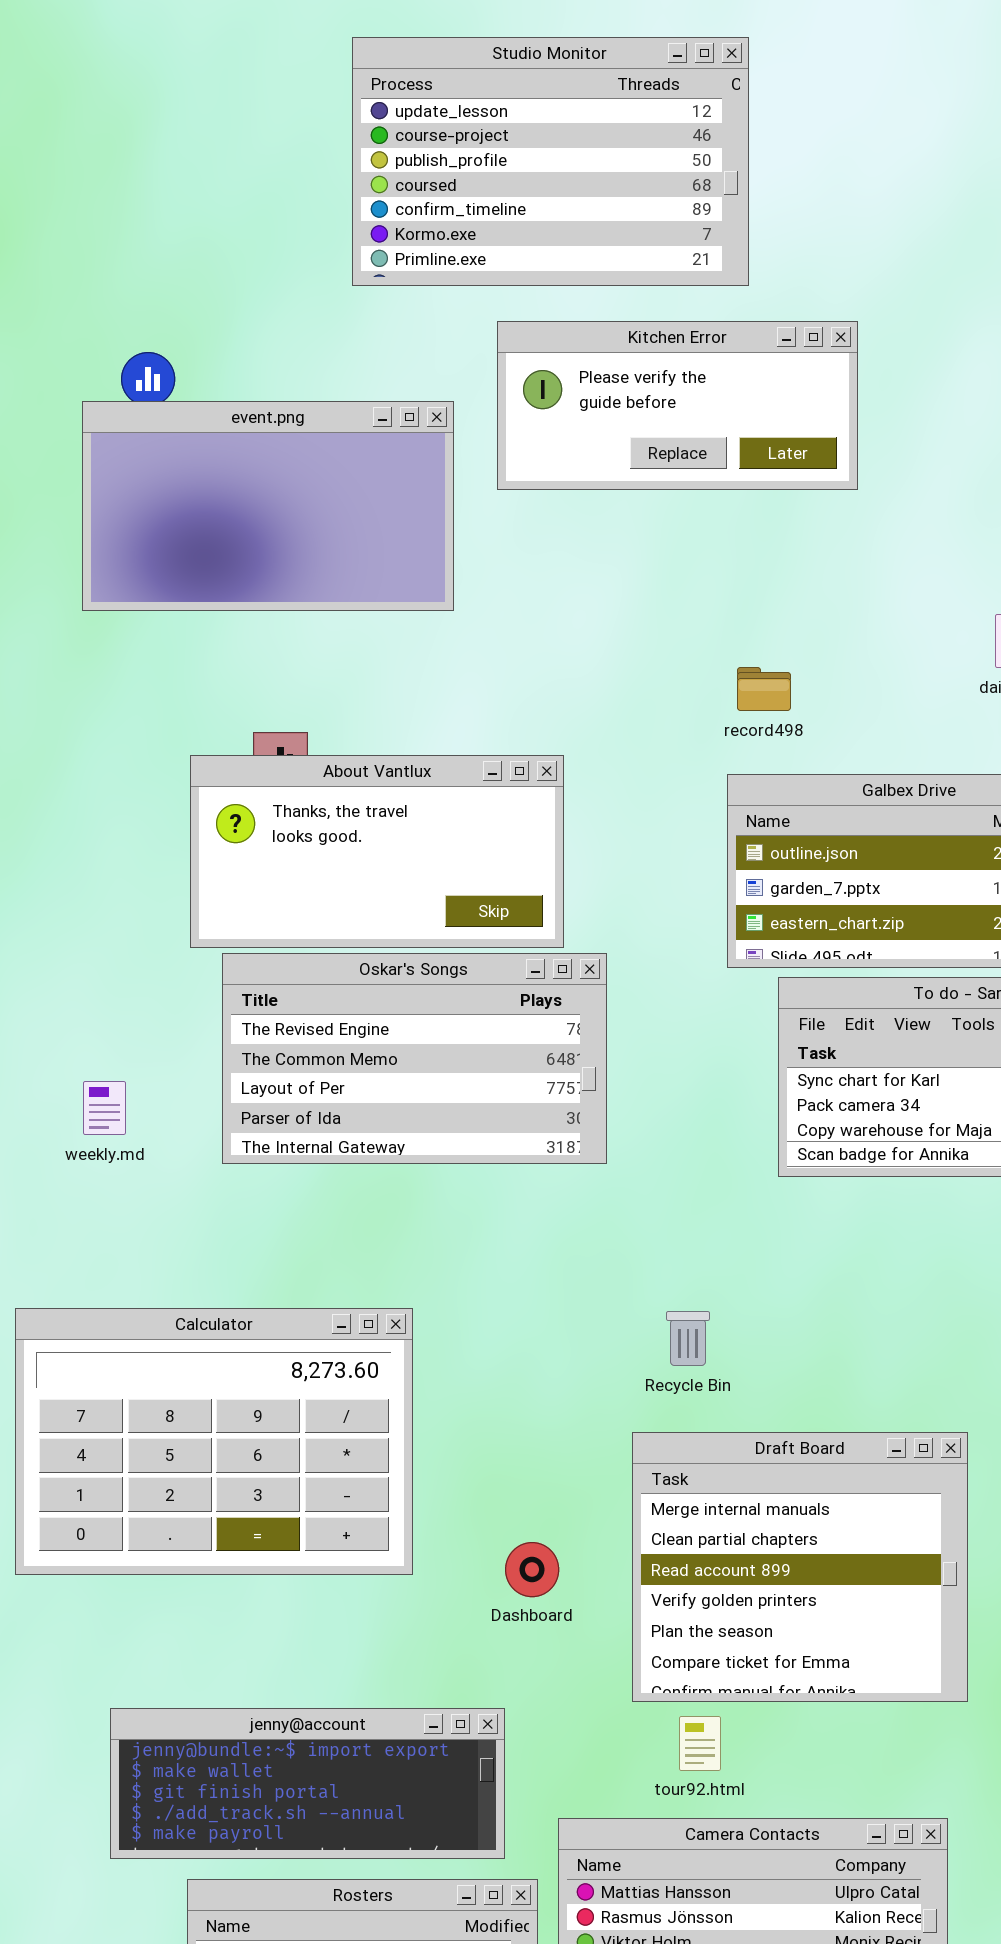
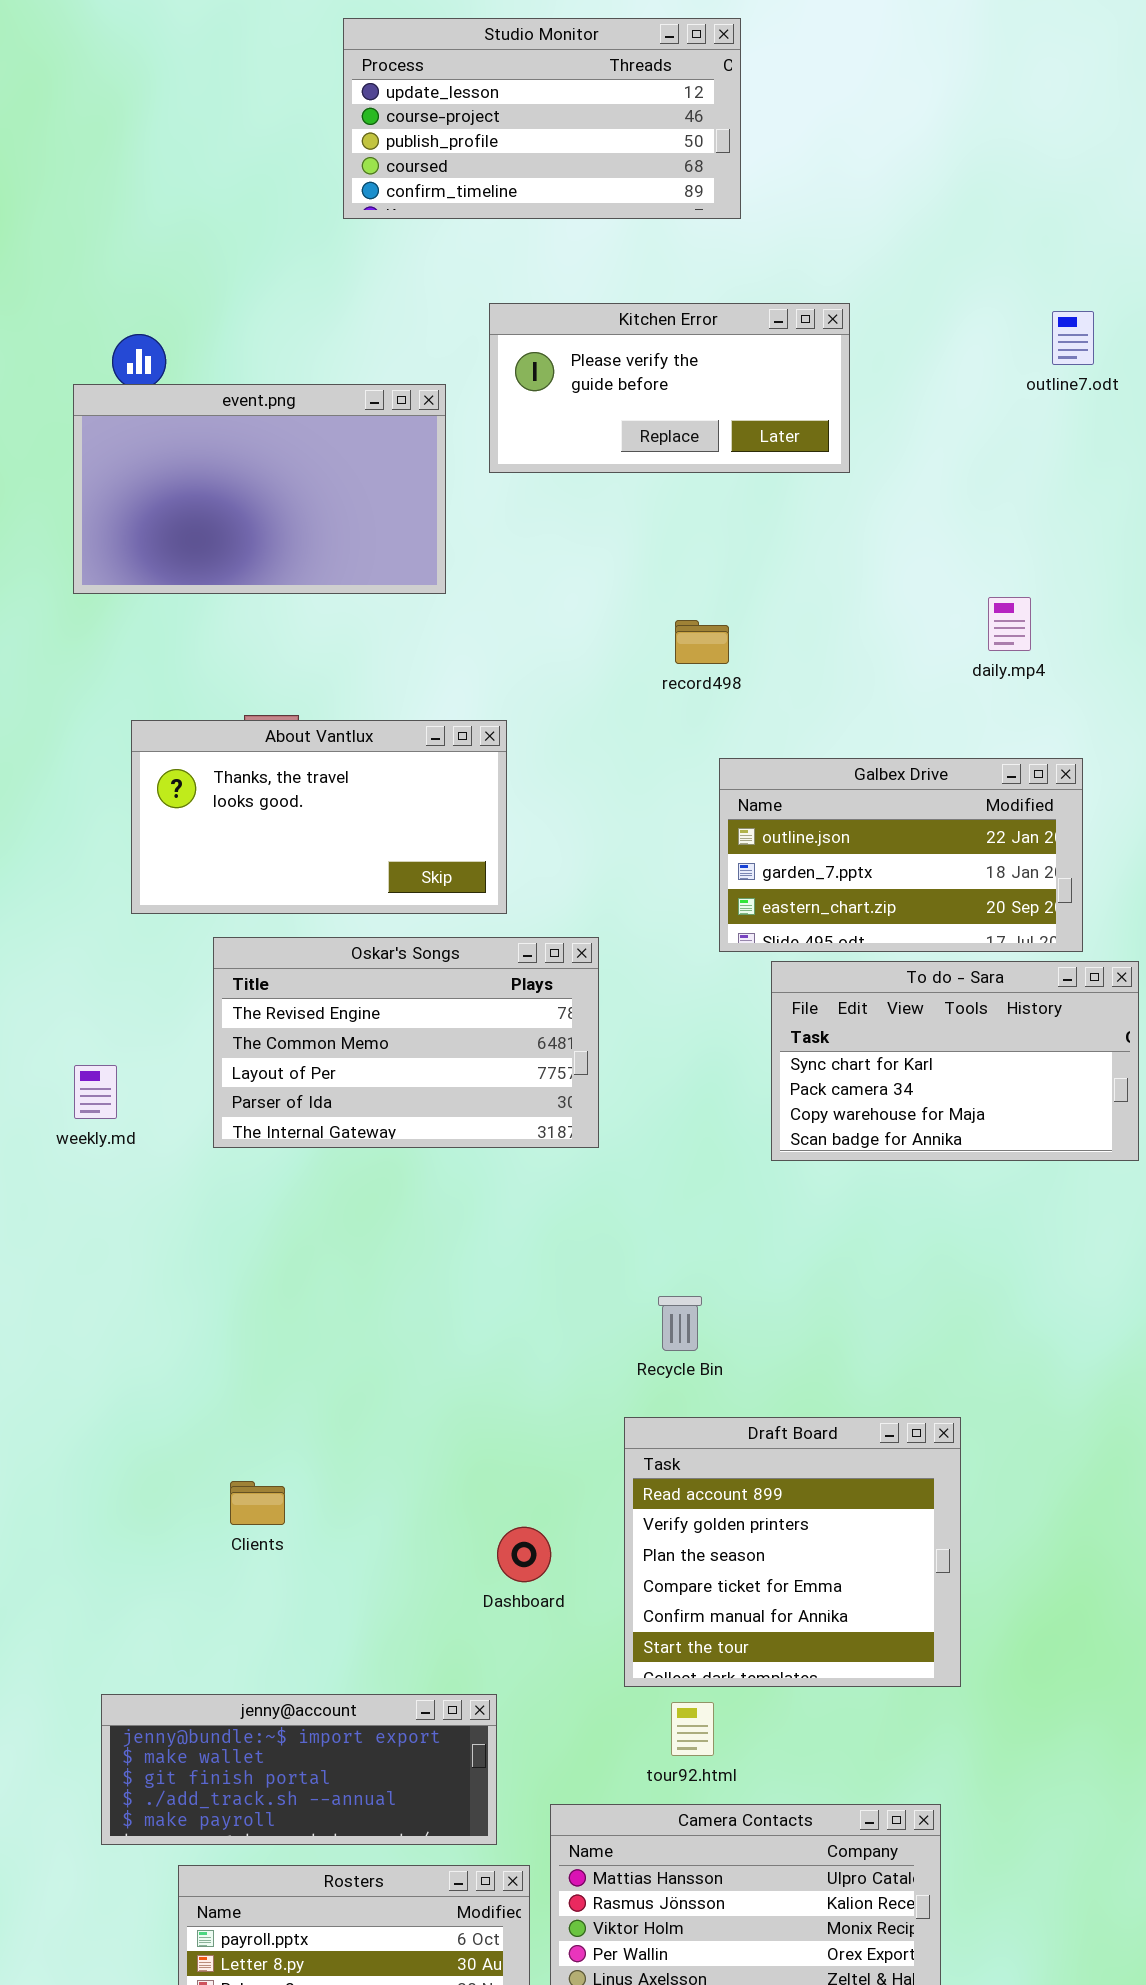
Studio Monitor: [352,37,749,286] -> [343,18,741,219], resized
record498: [737,667,791,711] -> [675,620,729,664], moved
About Vantlux: [190,755,564,948] -> [131,720,507,914], moved
Calculator: [15,1308,413,1575] -> none, closed
Draft Board: [632,1432,968,1702] -> [624,1417,961,1687], scrolled down 2 rows

